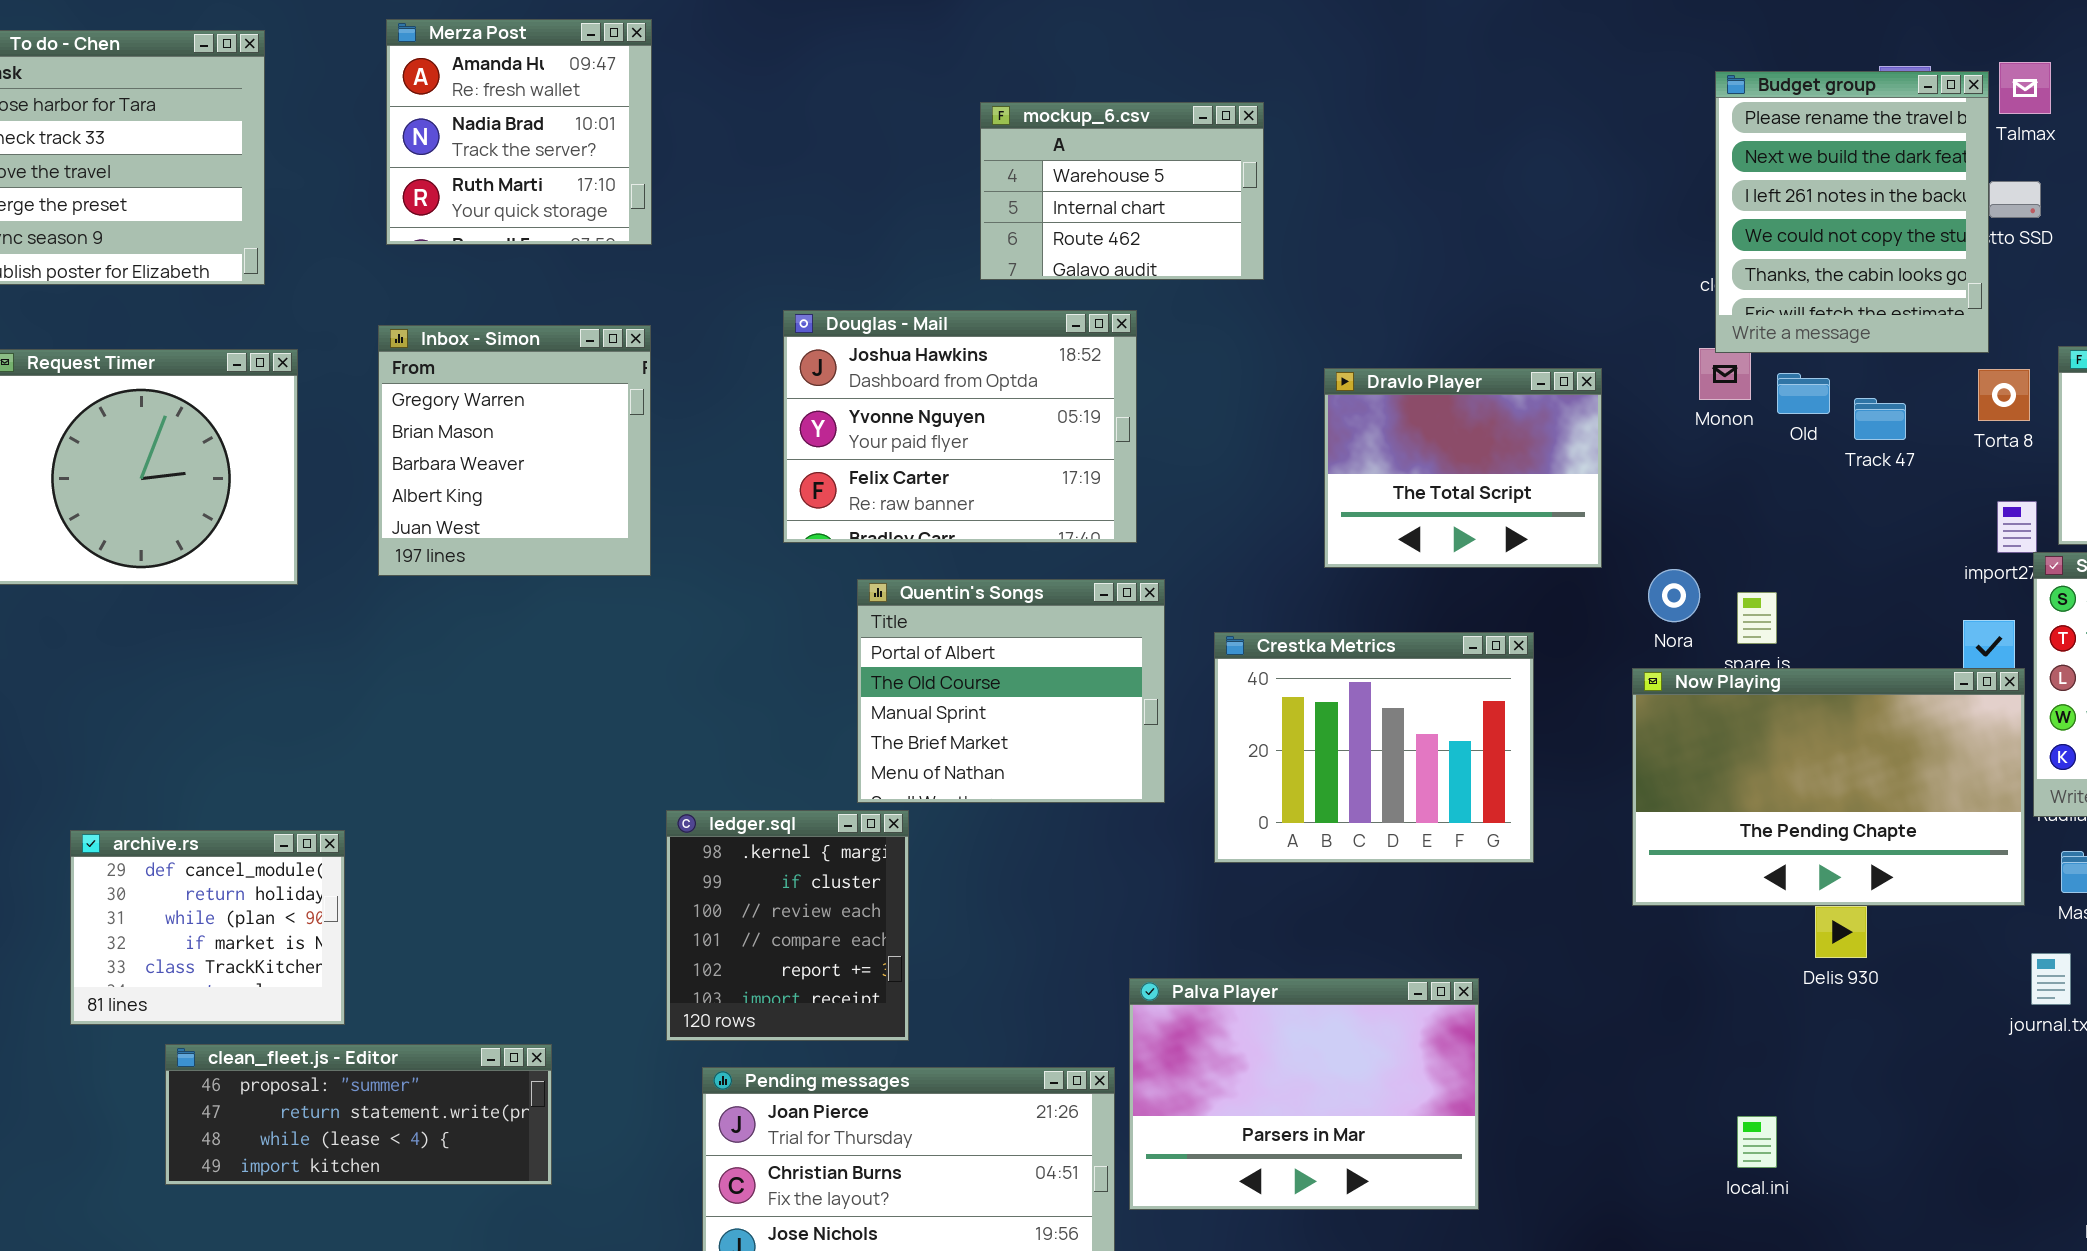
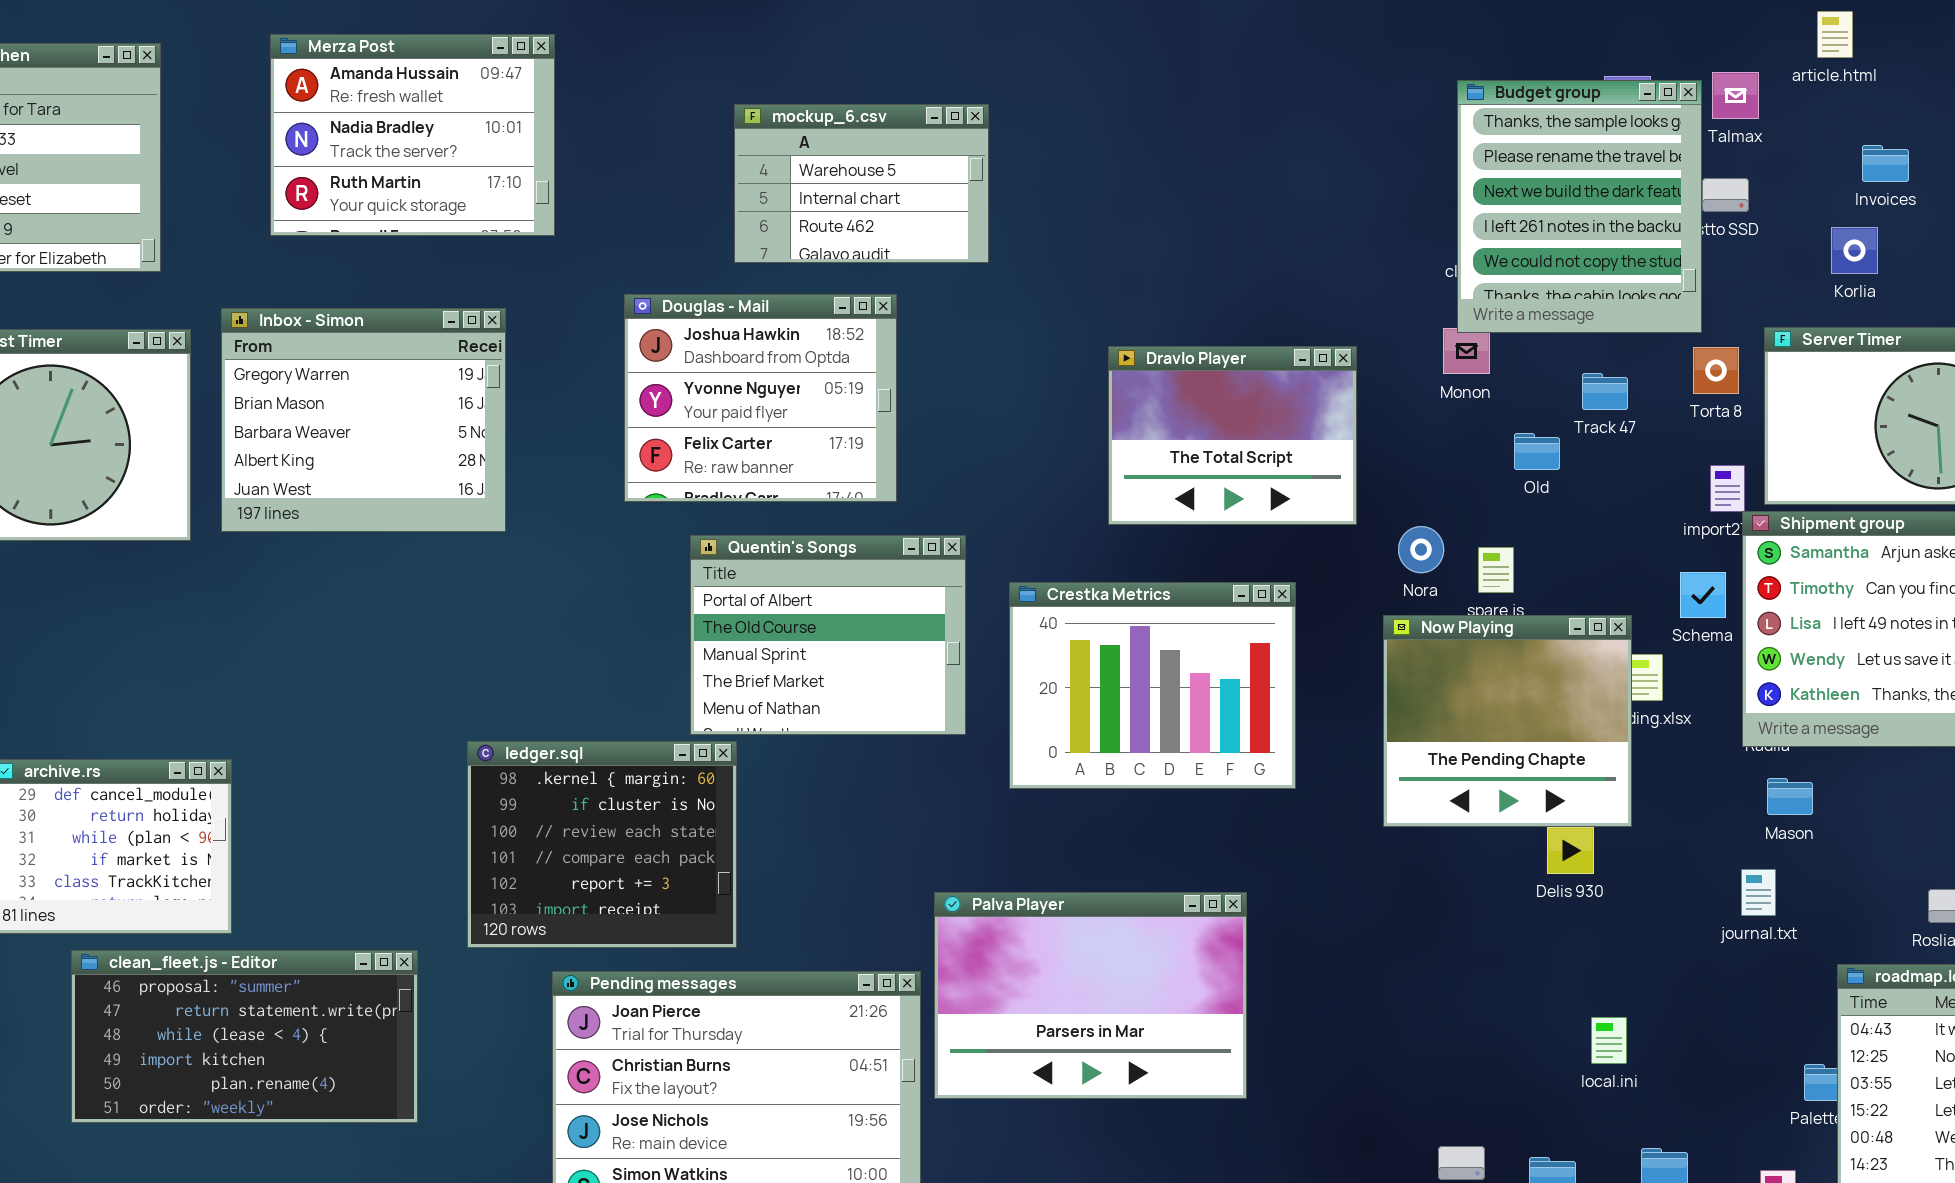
Merza Post: [386,19,652,245] -> [270,34,555,236], resized
Budget group: [1715,71,1989,353] -> [1457,80,1702,333], scrolled up 1 row
mockup_6.csv: [980,102,1264,280] -> [734,104,989,263], moved
Douglas - Mail: [783,310,1137,543] -> [624,294,897,502], resized
Inbox - Simon: [378,325,651,576] -> [221,308,506,532], resized
Old: [1777,373,1830,414] -> [1514,433,1560,470], moved
Now Playing: [1632,668,2025,906] -> [1383,615,1632,827], resized
ledger.sql: [666,810,909,1041] -> [467,741,737,948], resized
clean_fleet.js - Editor: [165,1044,552,1185] -> [71,950,418,1123], resized
local.ini: [1737,1116,1777,1168] -> [1591,1017,1627,1064], moved

